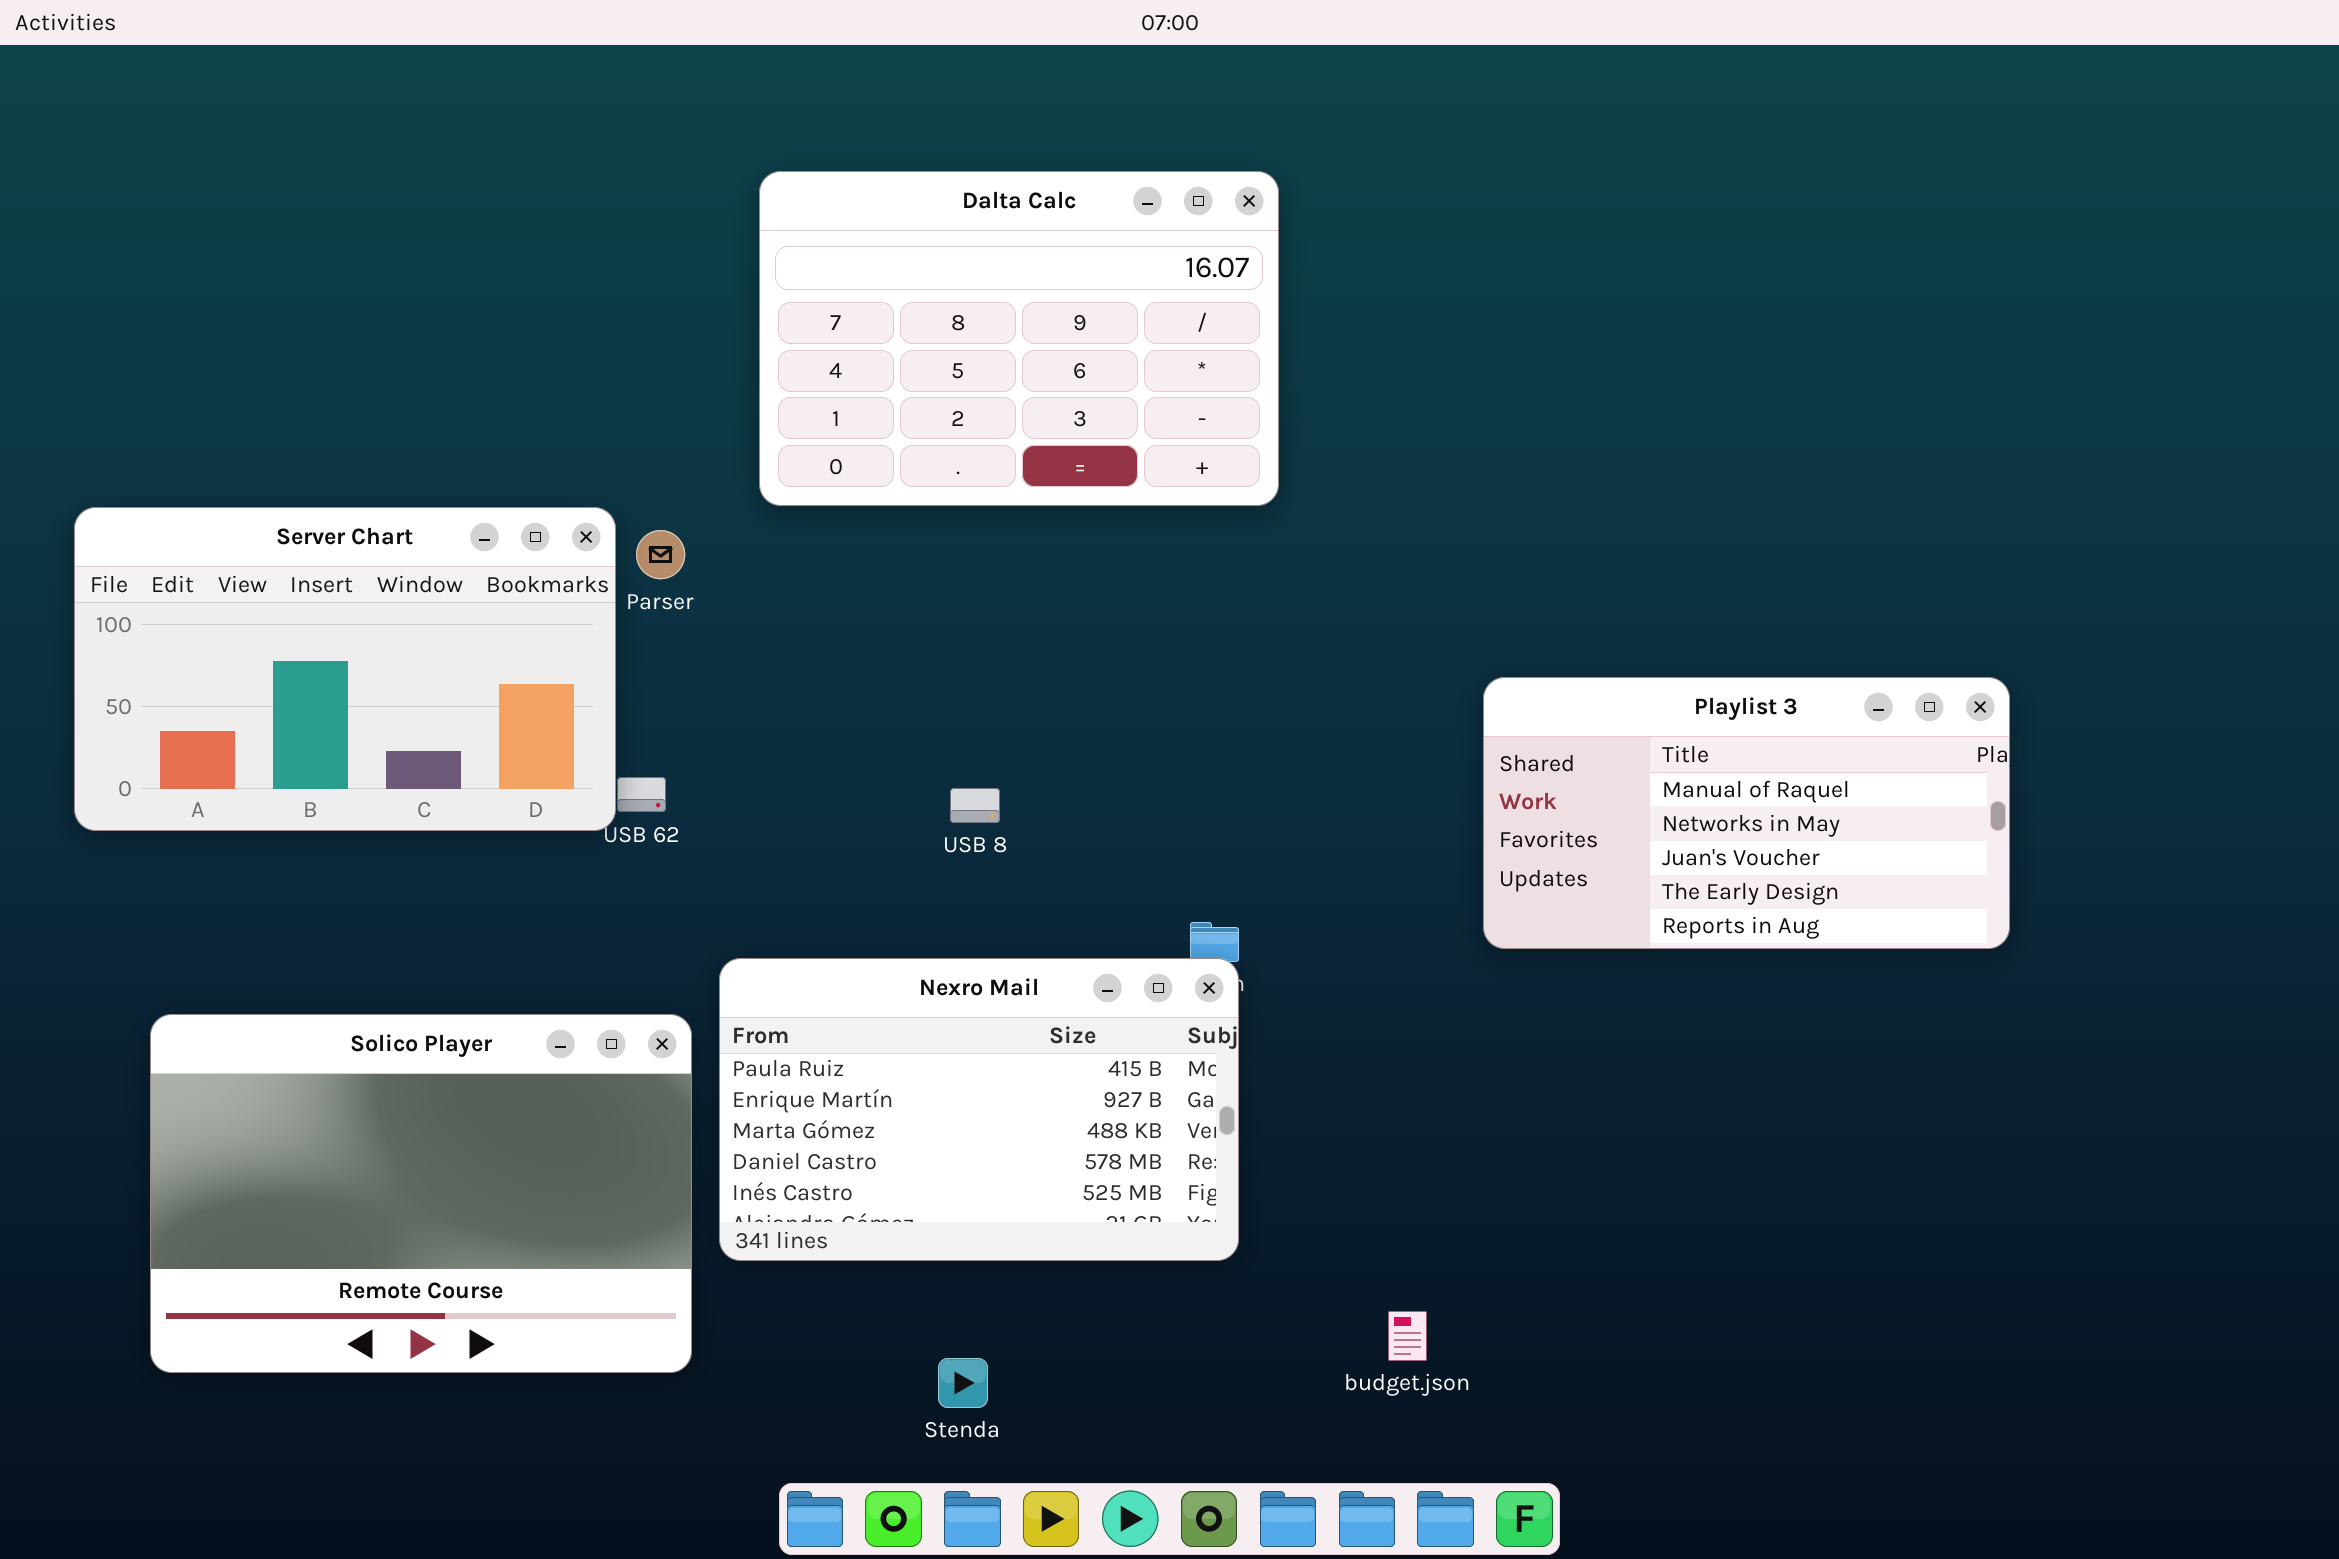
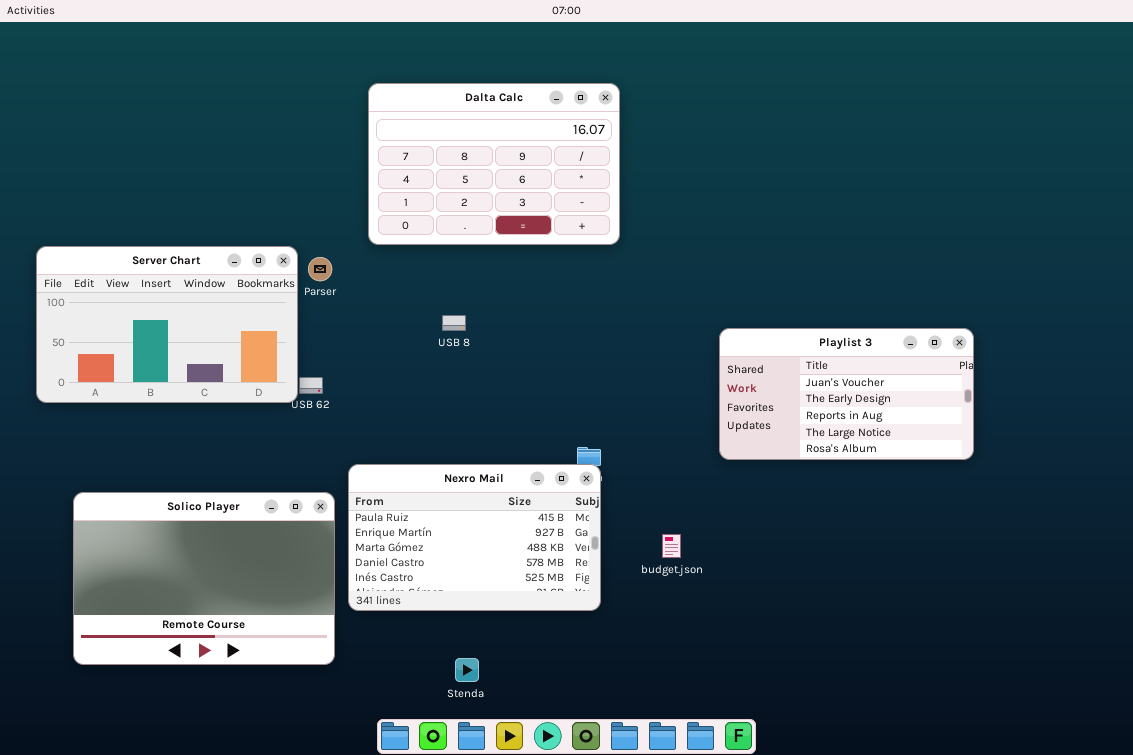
Playlist 3: [1483,677,2010,949] -> [719,328,974,460], scrolled down 2 rows
USB 8: [950,788,1000,823] -> [442,315,466,331], moved
budget.json: [1388,1311,1427,1361] -> [662,534,681,558], moved

